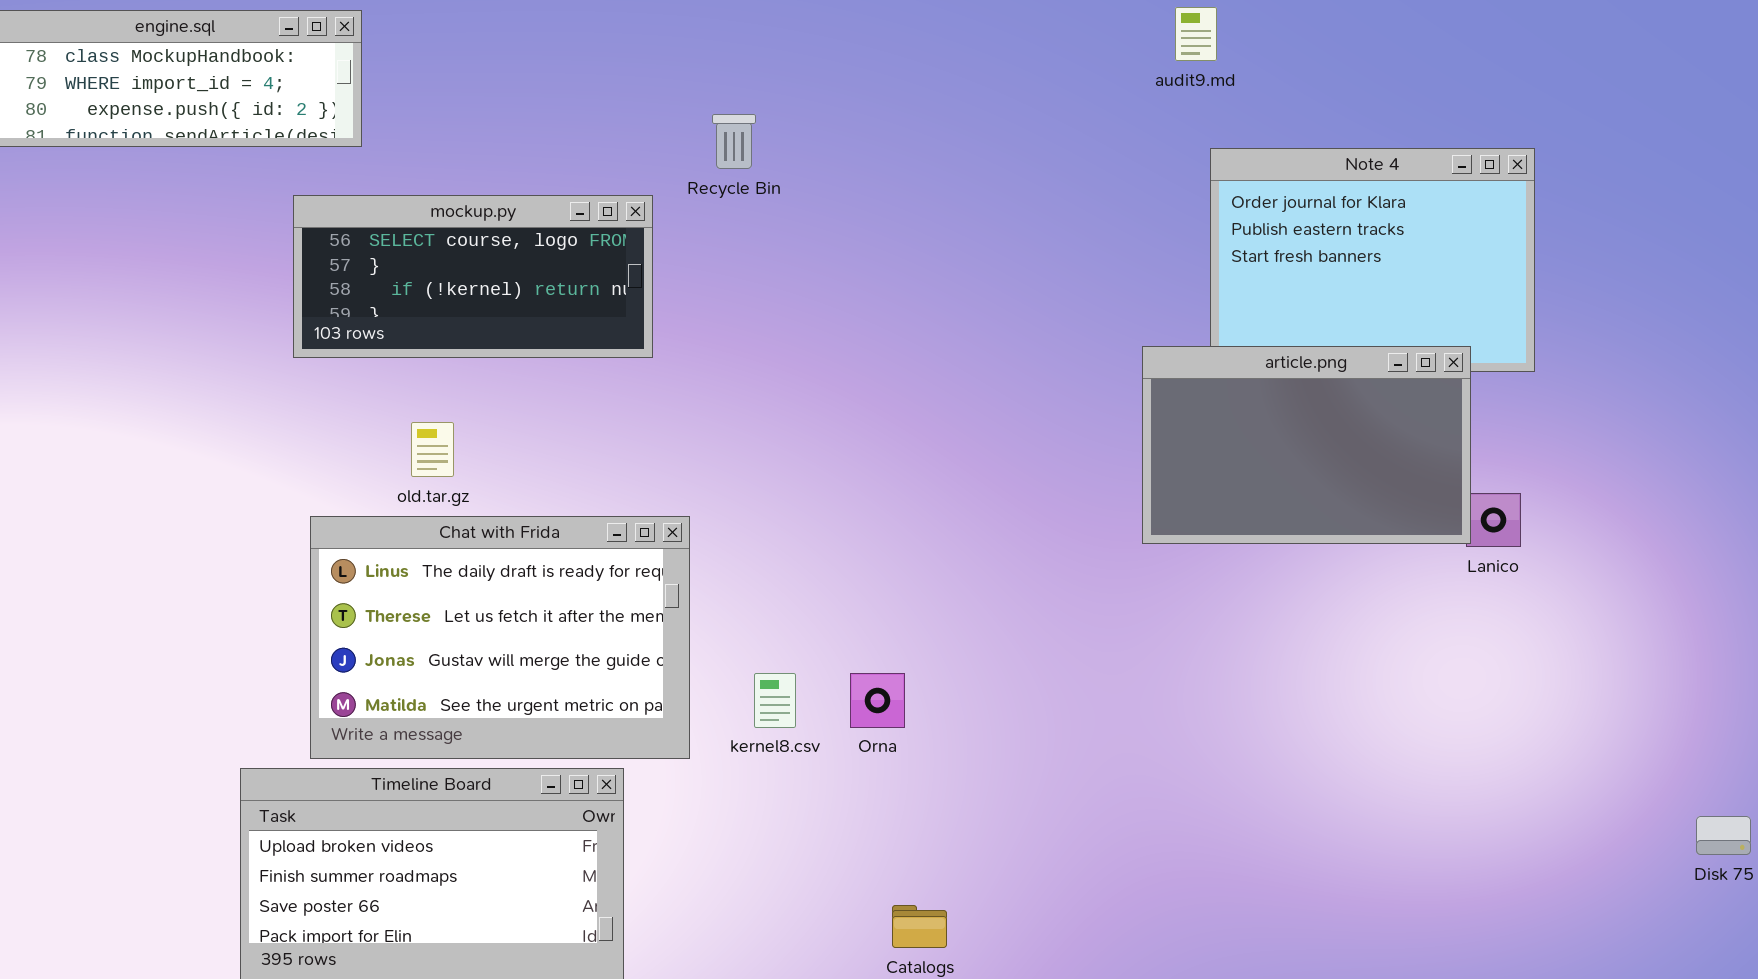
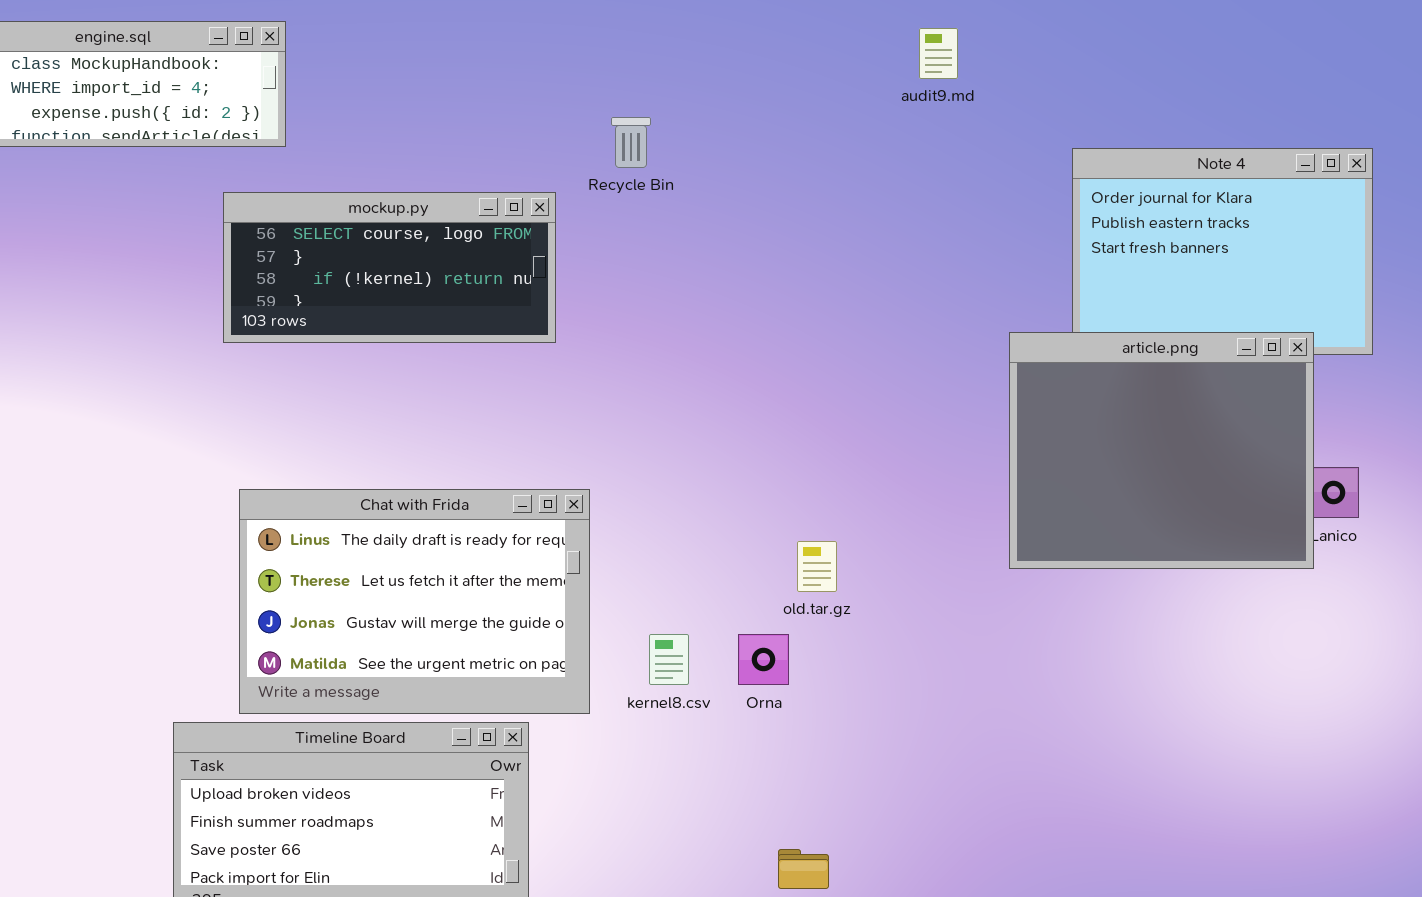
audit9.md: [1175,7,1217,61] -> [919,28,958,79], moved
article.png: [1142,346,1471,544] -> [1009,332,1314,569], resized
old.tar.gz: [411,422,454,477] -> [797,541,837,592], moved

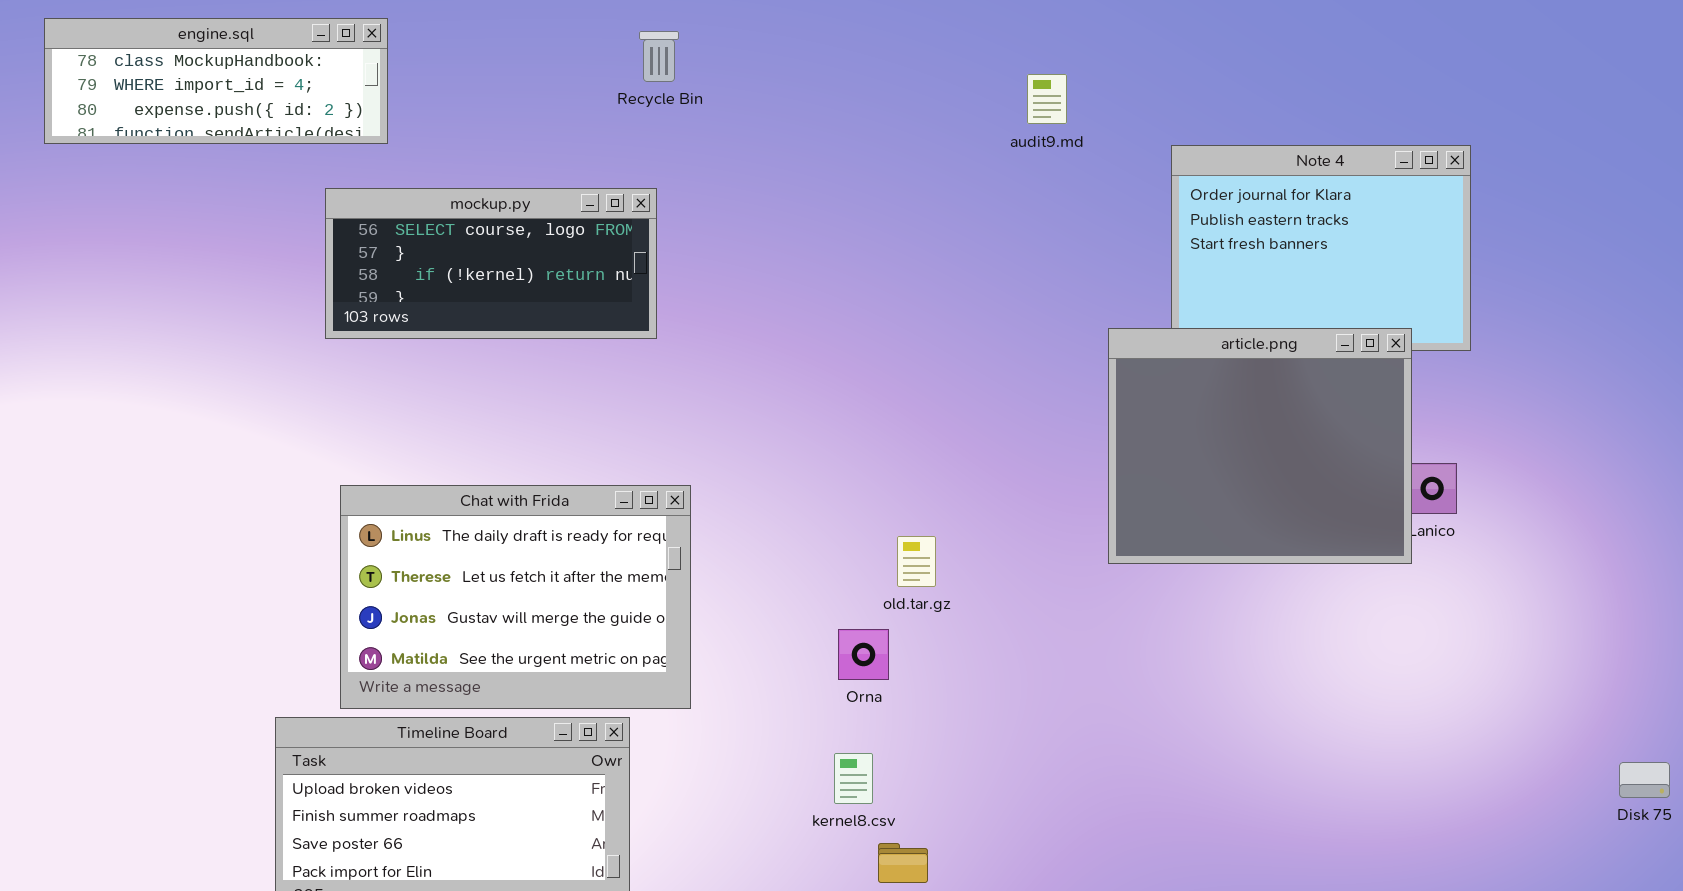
audit9.md: [919,28,958,79] -> [1027,74,1067,124], moved
Recycle Bin: [611,117,651,168] -> [639,31,679,82], moved
kernel8.csv: [649,634,689,685] -> [834,753,873,804], moved

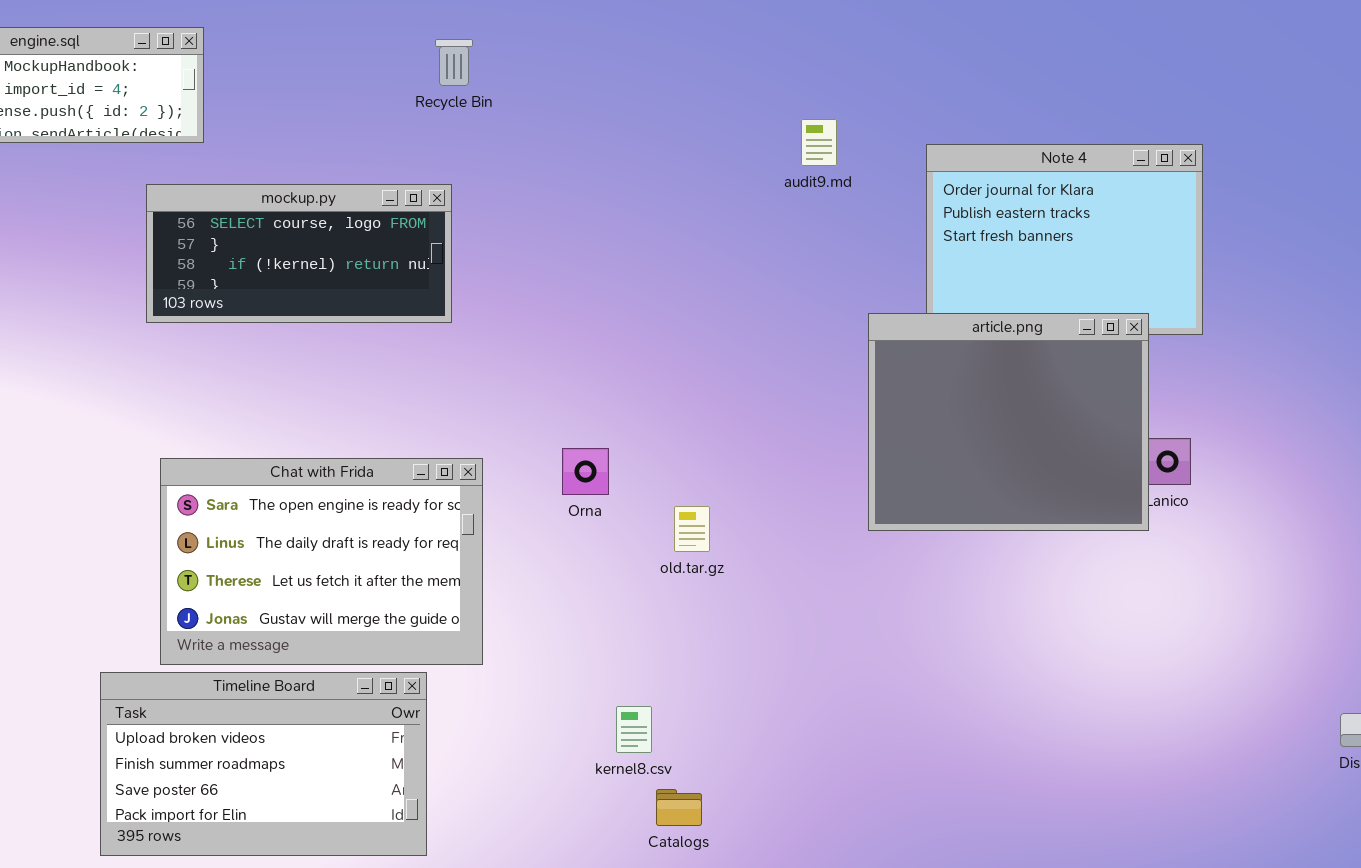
audit9.md: [1027,74,1067,124] -> [801,119,837,166], moved
Chat with Frida: [340,485,691,709] -> [160,458,483,665], scrolled up 1 row
Orna: [838,629,889,680] -> [562,448,609,495], moved

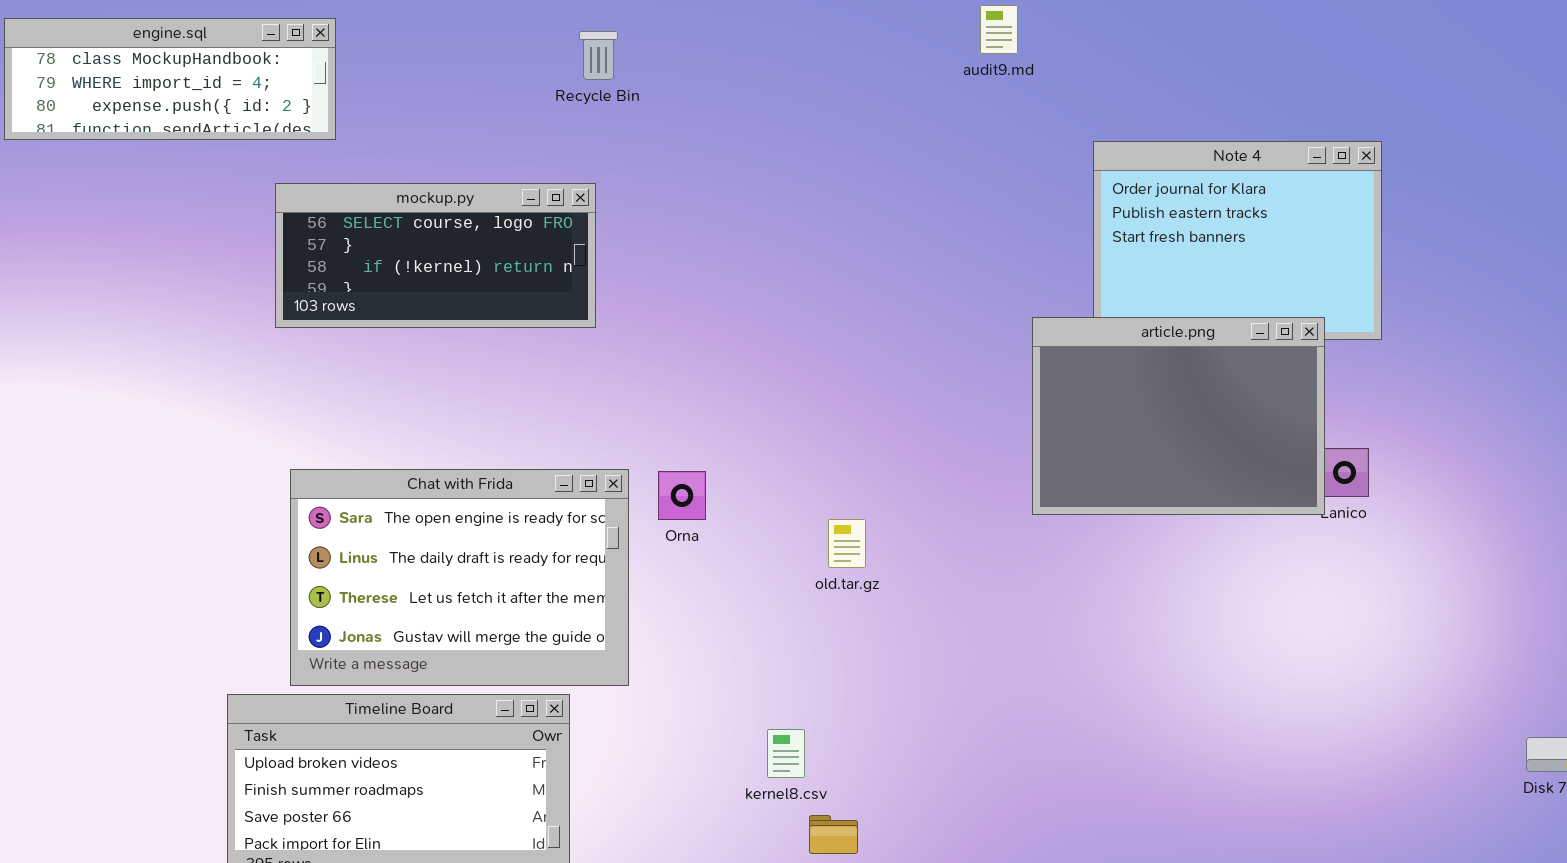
audit9.md: [801,119,837,166] -> [980,5,1018,54], moved
article.png: [868,313,1149,531] -> [1032,317,1325,515], resized
Orna: [562,448,609,495] -> [658,471,706,520], moved

